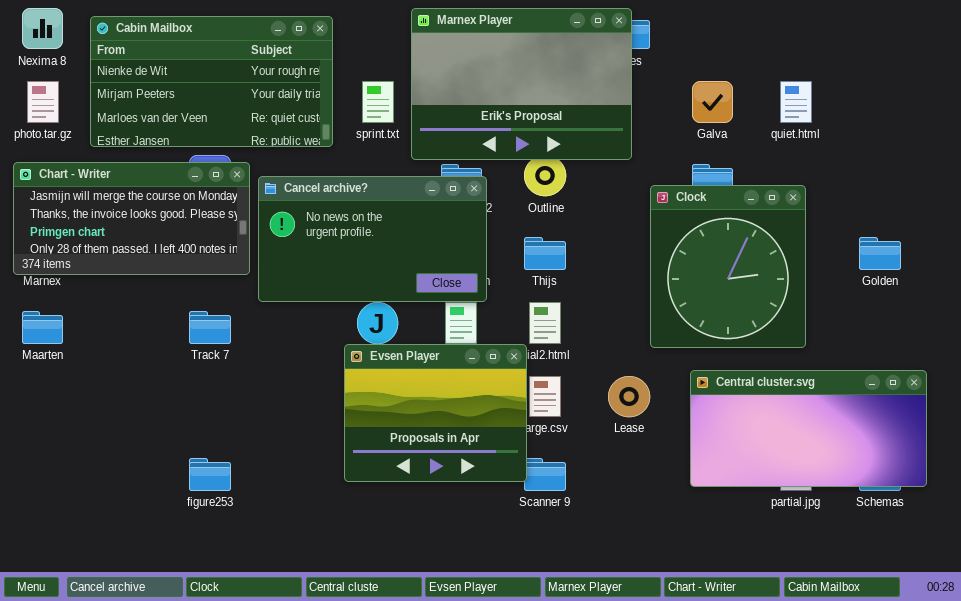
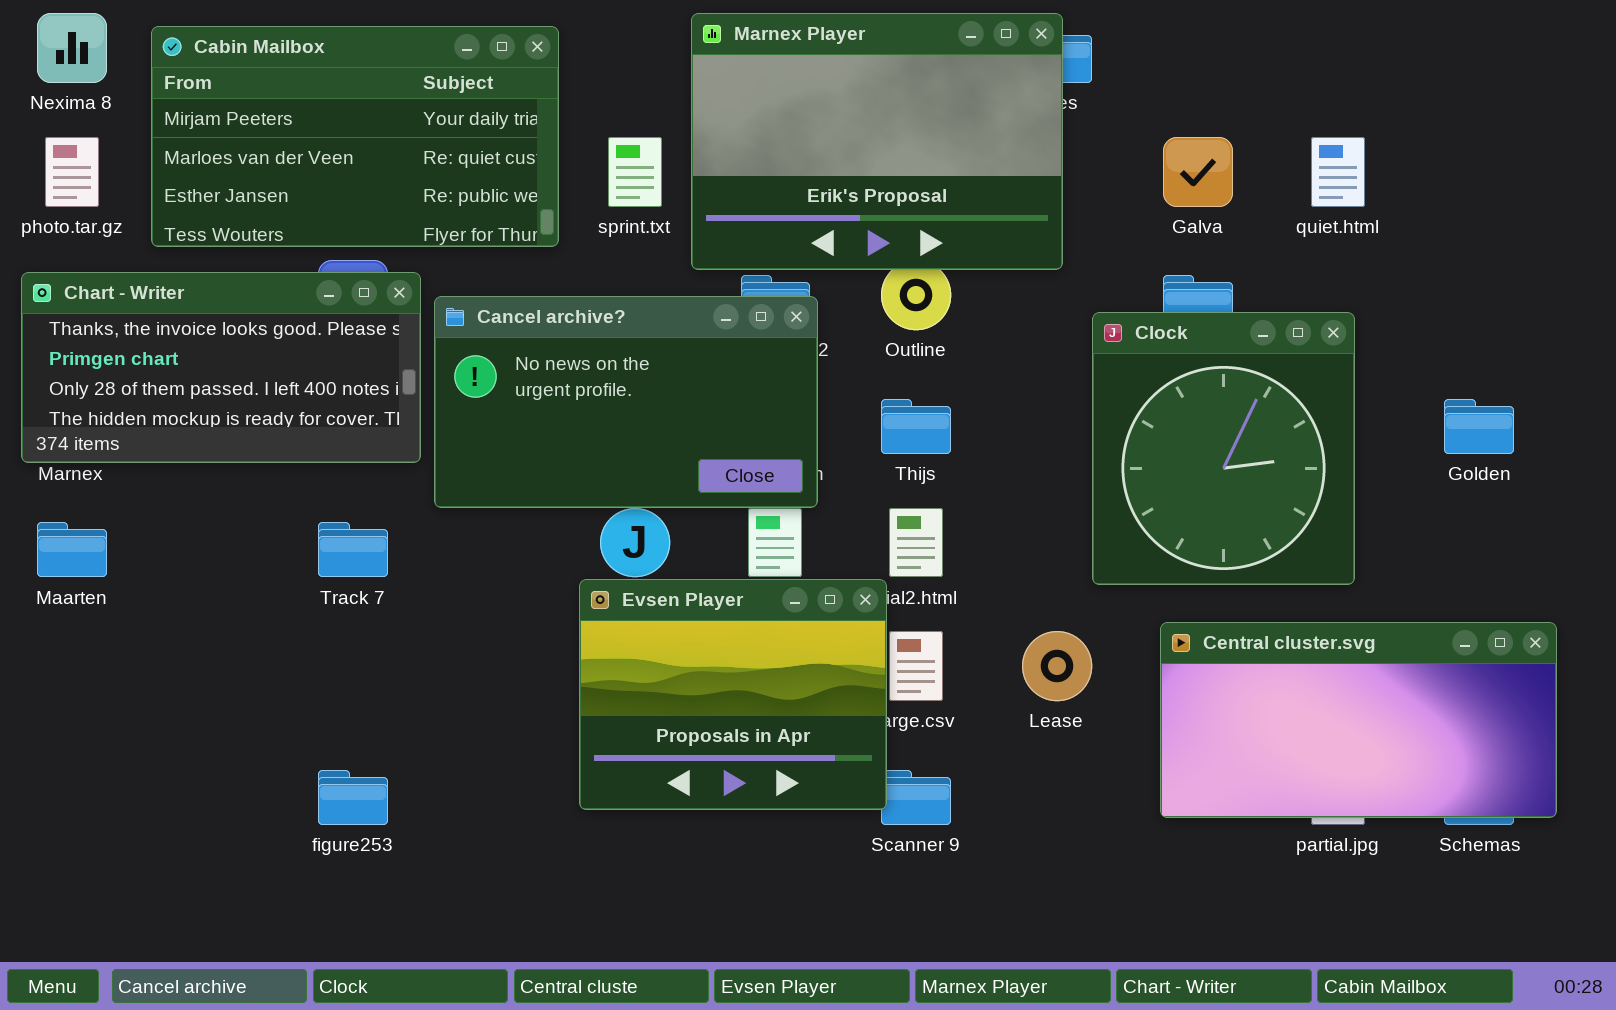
Cabin Mailbox: [90,16,333,147] -> [151,26,559,247], scrolled down 1 row
Chart - Writer: [13,162,250,275] -> [21,272,421,463], scrolled down 1 row

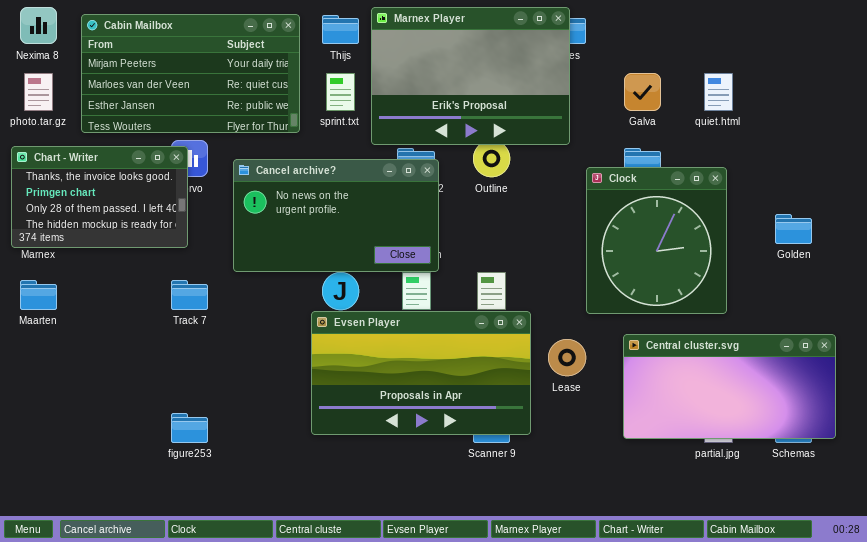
Chart - Writer: [21,272,421,463] -> [11,146,188,248], resized
Thijs: [881,399,951,454] -> [322,15,359,44], moved
Evsen Player: [579,579,887,810] -> [311,311,531,435], resized

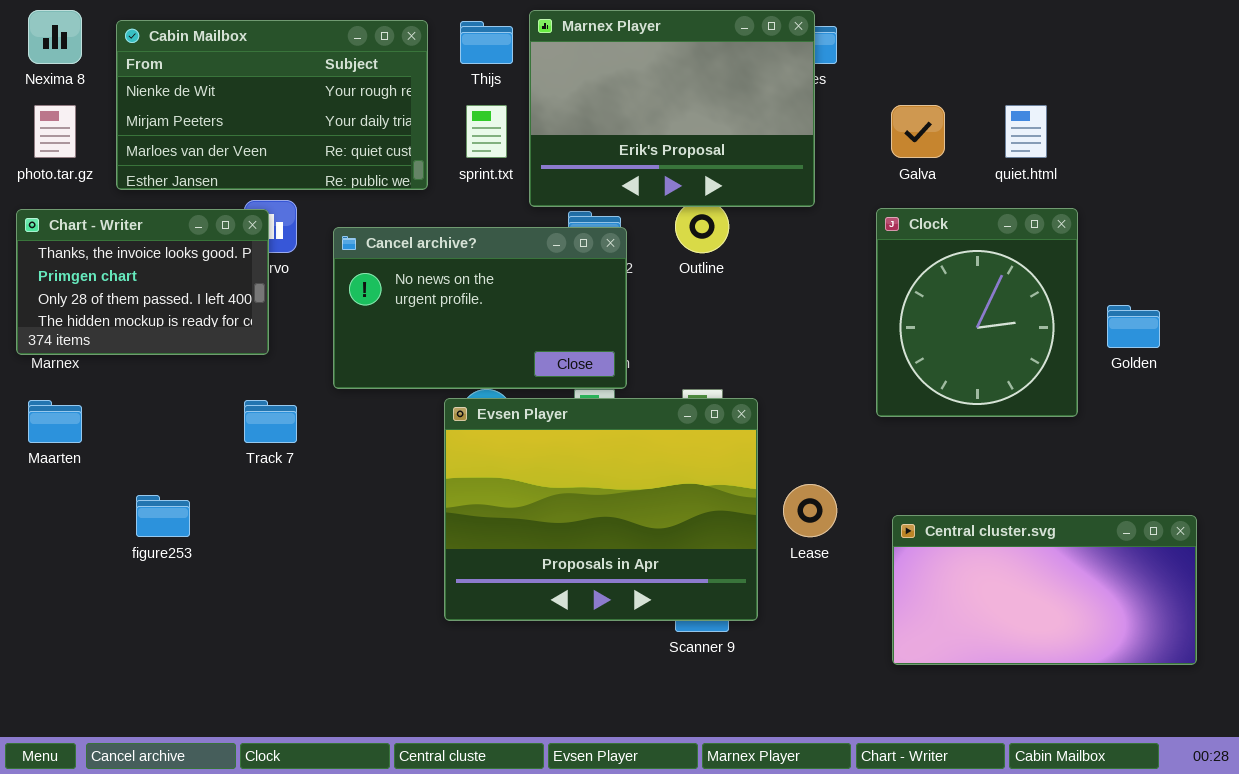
Cabin Mailbox: [81,14,300,133] -> [116,20,428,190], scrolled up 1 row
Clock: [586,167,727,314] -> [876,208,1078,417], moved
Evsen Player: [311,311,531,435] -> [444,398,758,621], resized
Central cluster.svg: [623,334,836,439] -> [892,515,1197,665], moved
figure253: [171,413,208,443] -> [136,495,190,537], moved

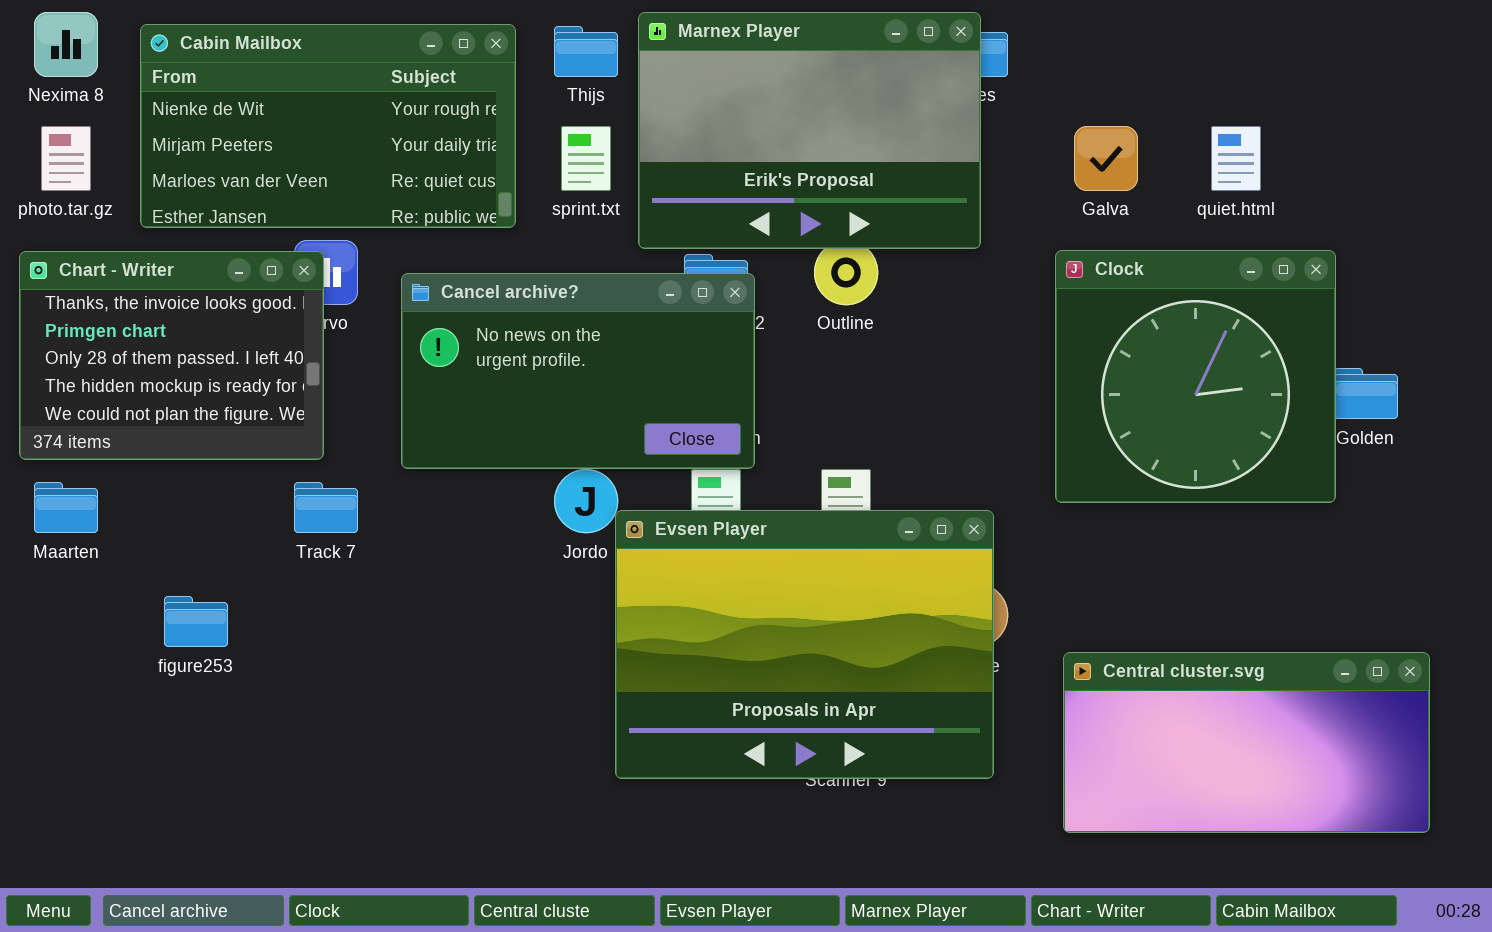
Clock: [876,208,1078,417] -> [1055,250,1336,503], resized
Chart - Writer: [16,209,269,355] -> [19,251,324,460], resized
Evsen Player: [444,398,758,621] -> [615,510,994,779], moved
Central cluster.svg: [892,515,1197,665] -> [1063,652,1430,833], moved

